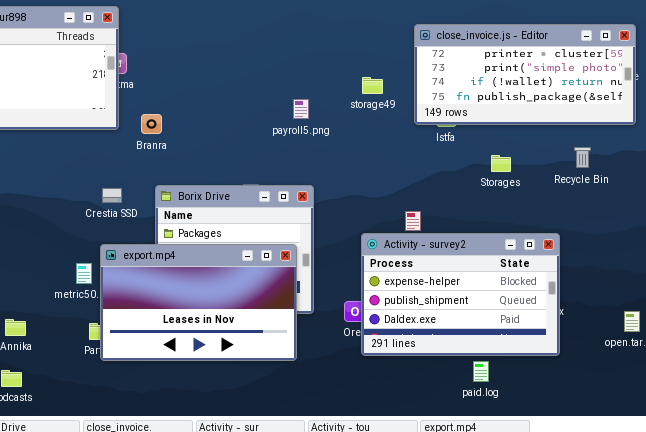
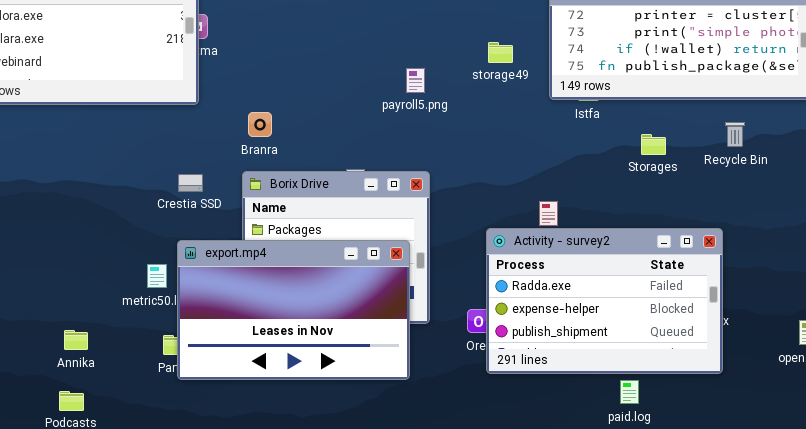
Branra: [141,114,162,134] -> [248,112,272,137], moved
Recycle Bin: [574,147,591,168] -> [725,122,745,147], moved
Activity - survey2: [361,233,560,356] -> [486,228,723,374], scrolled up 1 row

